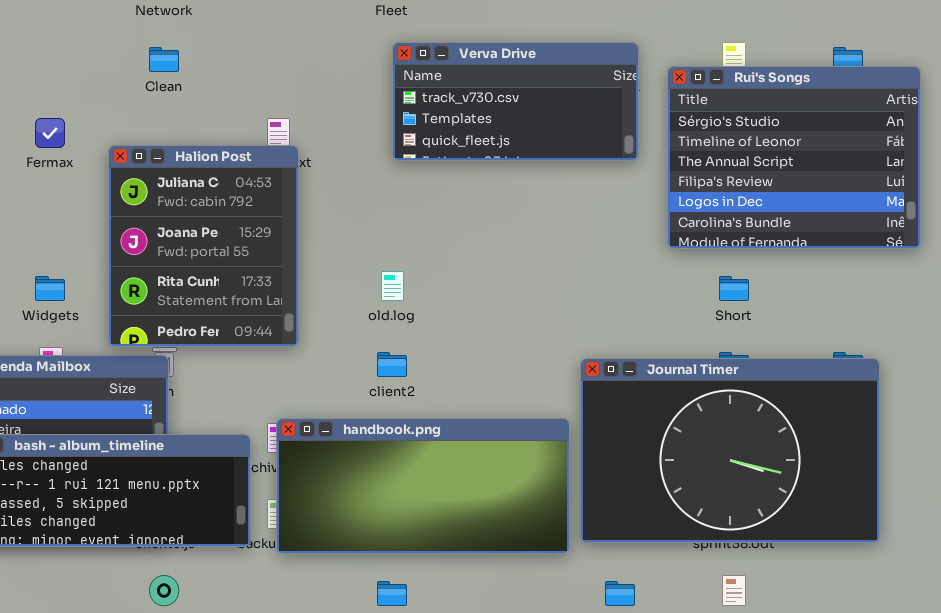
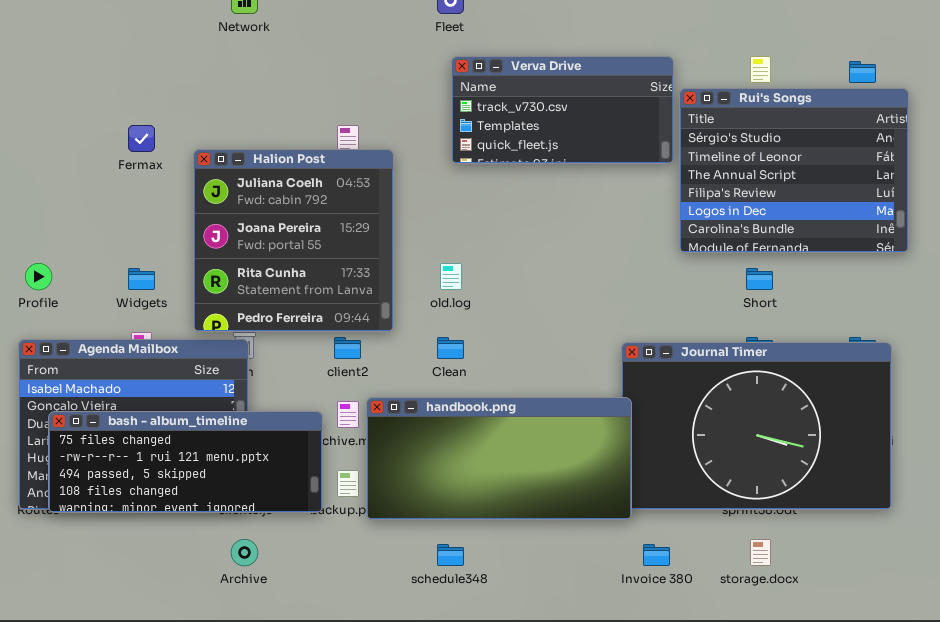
Clean: [149,47,179,72] -> [437,337,464,359], moved
Rui's Songs: [667,66,921,249] -> [679,88,909,253], moved
Halion Post: [108,145,299,347] -> [193,149,394,332], resized
client2: [377,352,407,377] -> [334,337,361,359], moved
handbook.png: [276,418,570,554] -> [366,397,632,520], moved

